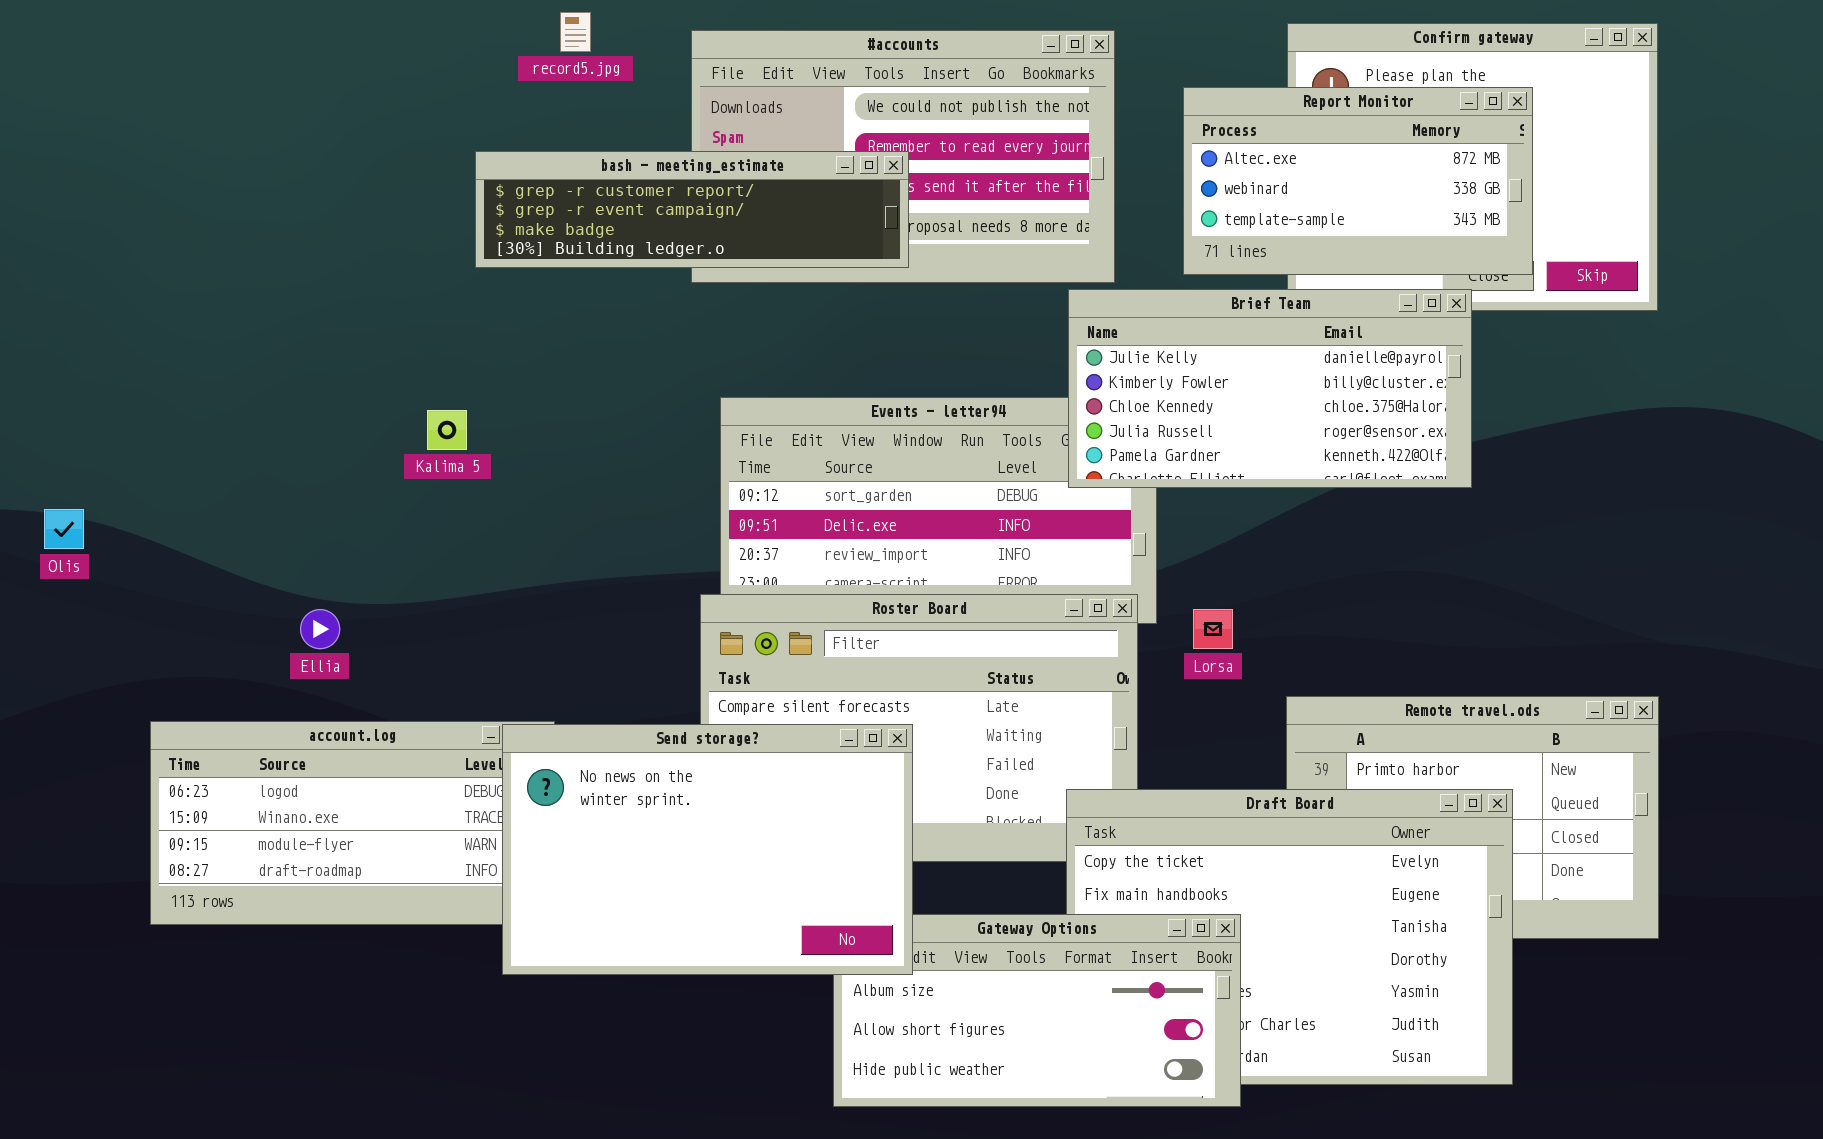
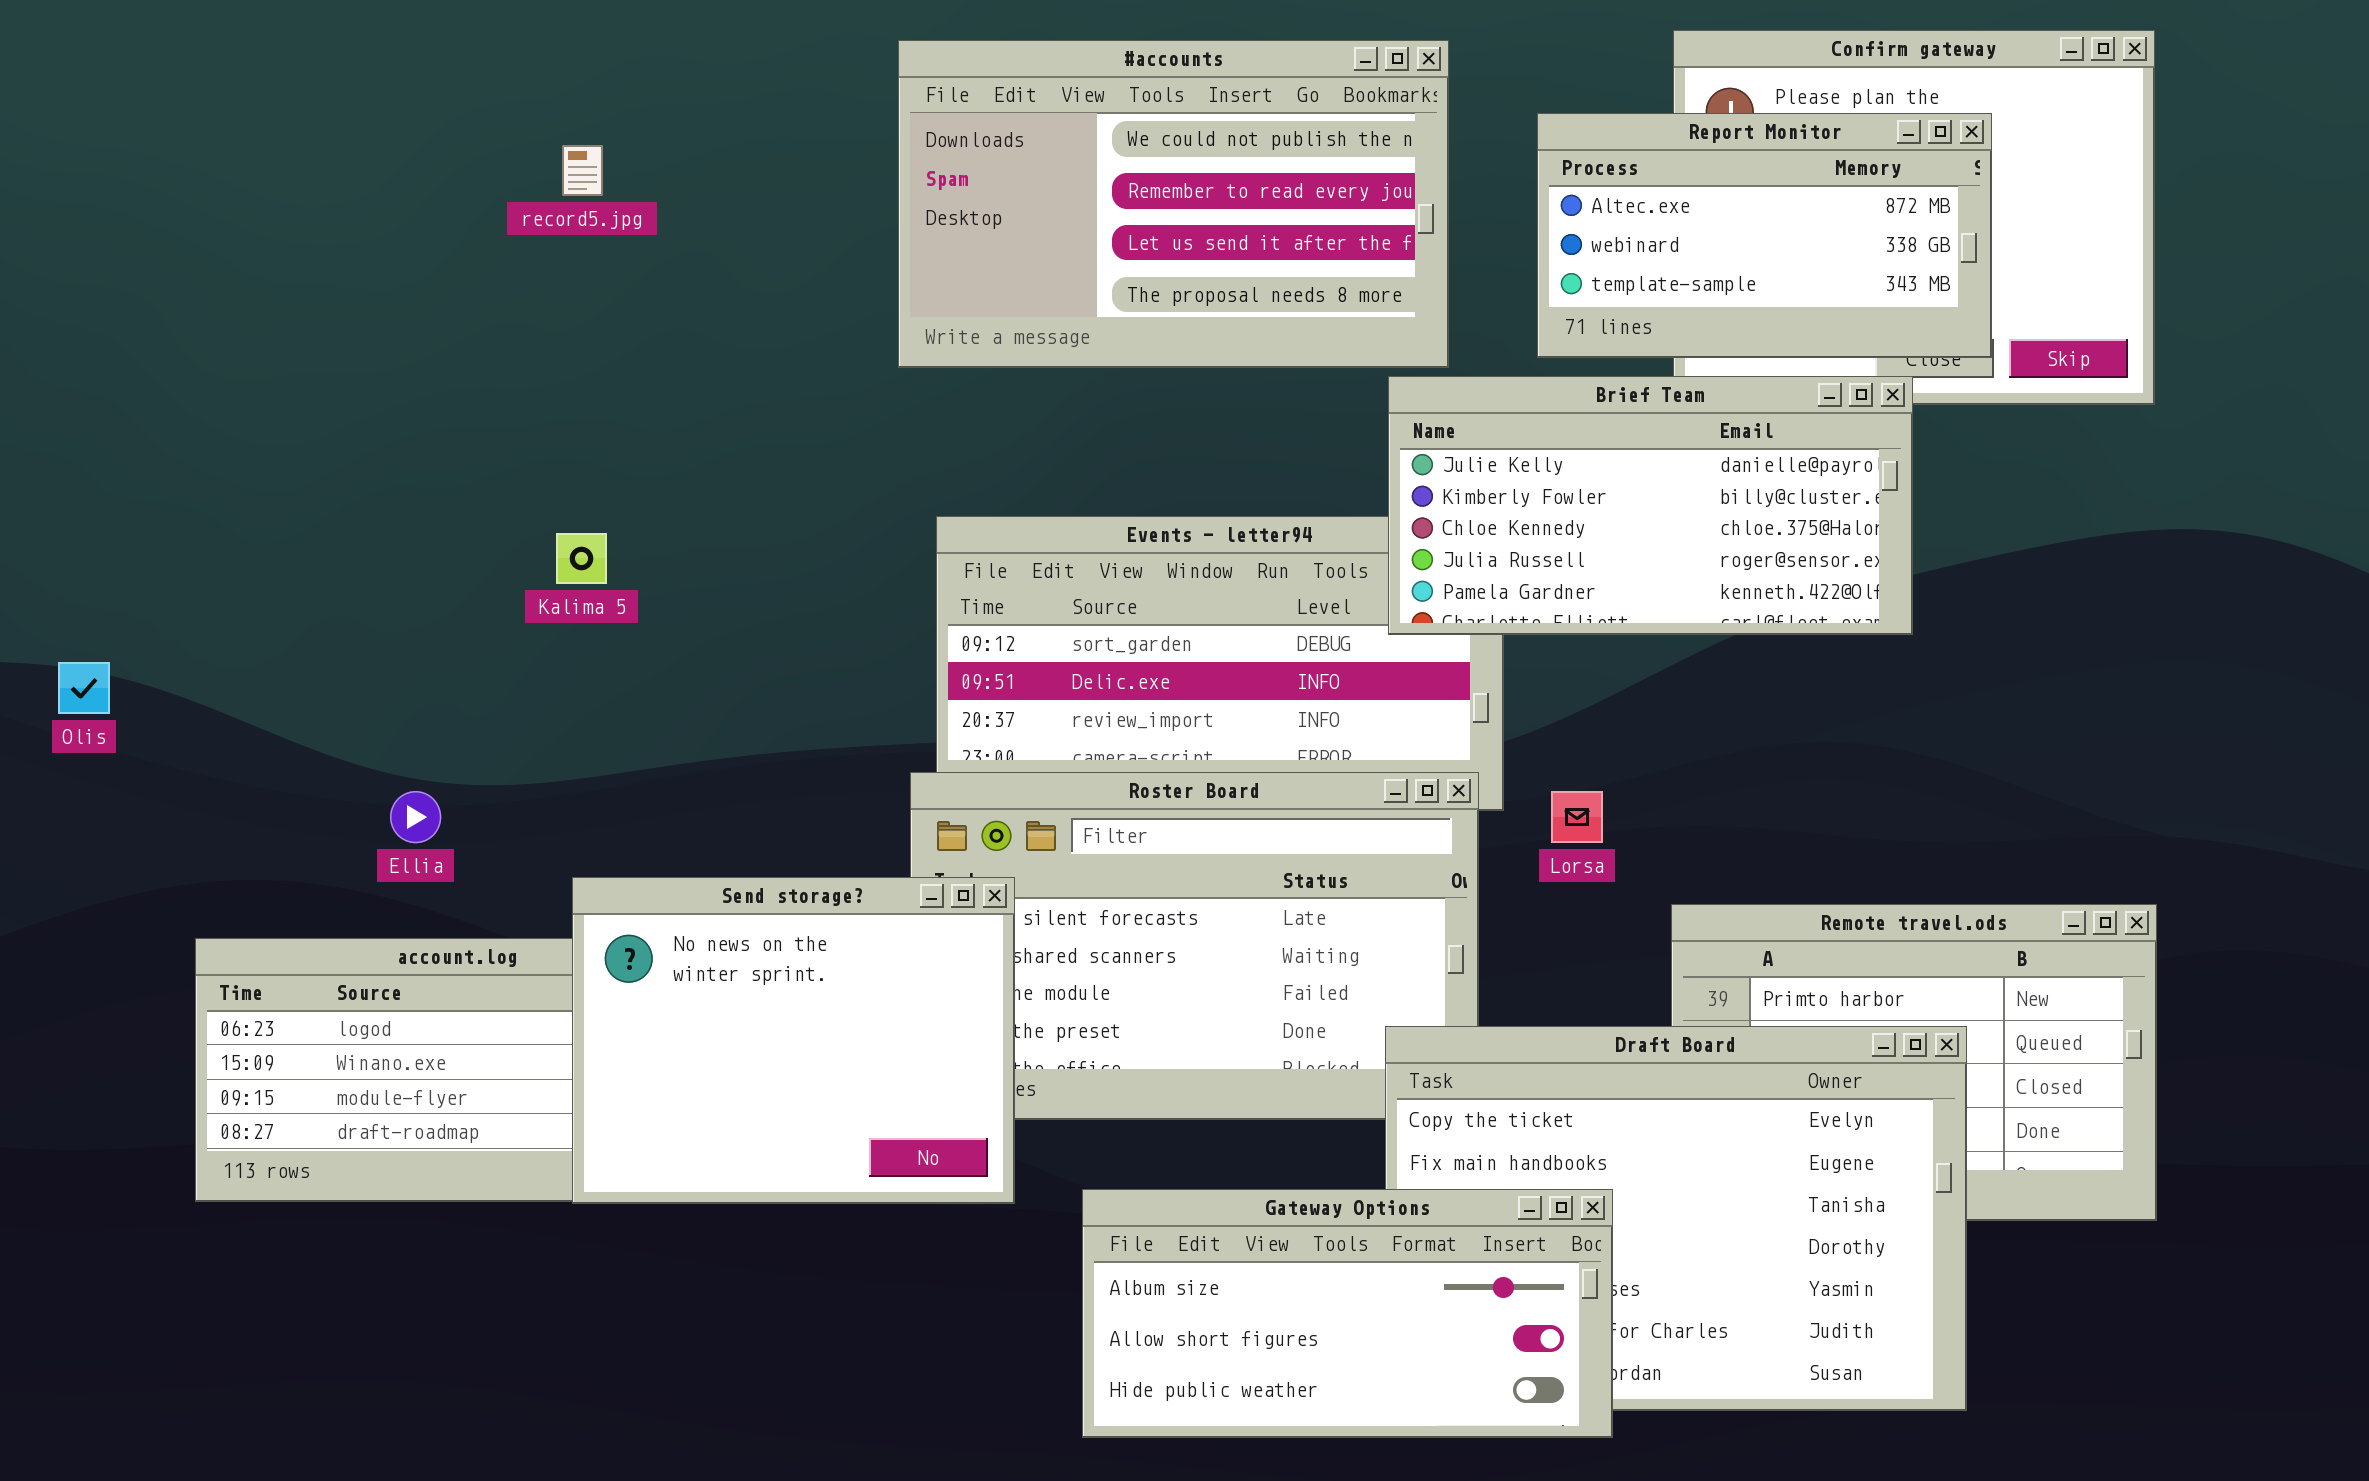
record5.jpg: [560,12,591,52] -> [562,145,603,196], moved
bash - meeting_estimate: [475,151,909,268] -> none, closed
Send storage?: [502,724,913,975] -> [572,877,1015,1204], moved, resized

